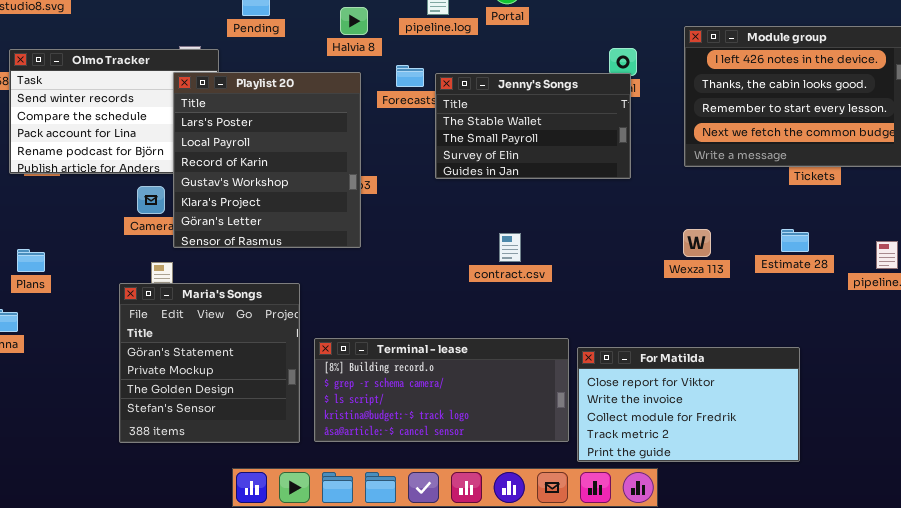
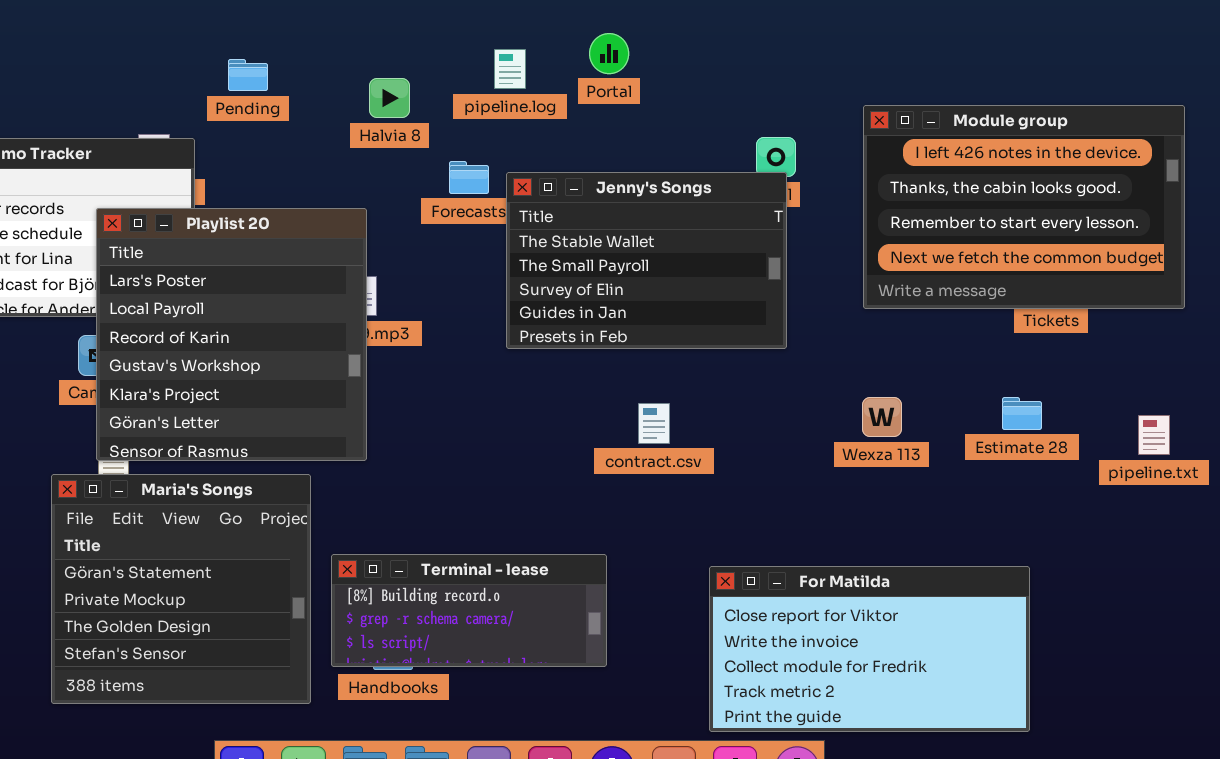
Playlist 20: [173,72,361,248] -> [96,208,367,461], moved
Jenny's Songs: [435,73,631,179] -> [506,172,787,349], resized
contract.csv: [499,233,521,262] -> [638,403,670,444], moved
Terminal - lease: [314,338,569,442] -> [331,554,607,667], resized

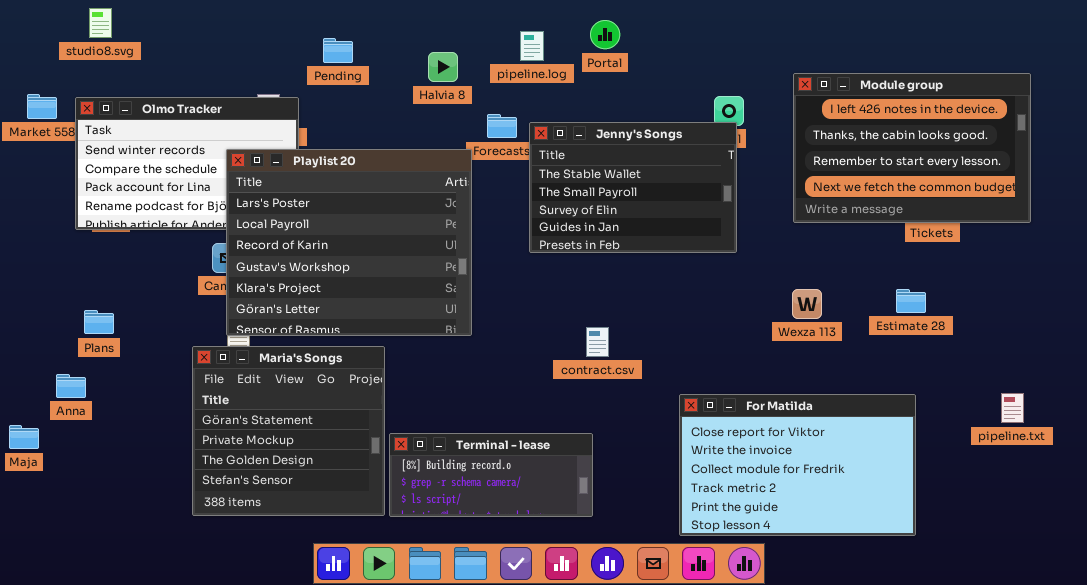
Playlist 20: [96,208,367,461] -> [226,149,472,336], resized
contract.csv: [638,403,670,444] -> [586,327,609,357], moved
pipeline.txt: [1138,415,1170,455] -> [1001,393,1024,423], moved
Terminal - lease: [331,554,607,667] -> [389,433,593,517], moved
For Matilda: [709,566,1030,732] -> [679,394,916,536], resized

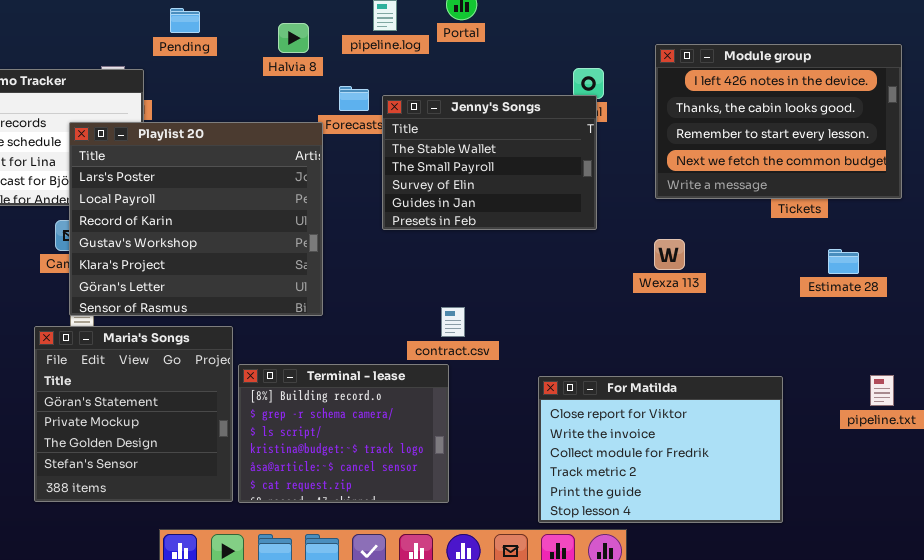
Wexza 113: [792,289,822,319] -> [654,239,685,270], moved
Estimate 28: [896,289,926,313] -> [828,249,859,274], moved
Terminal - lease: [389,433,593,517] -> [238,364,449,503], resized

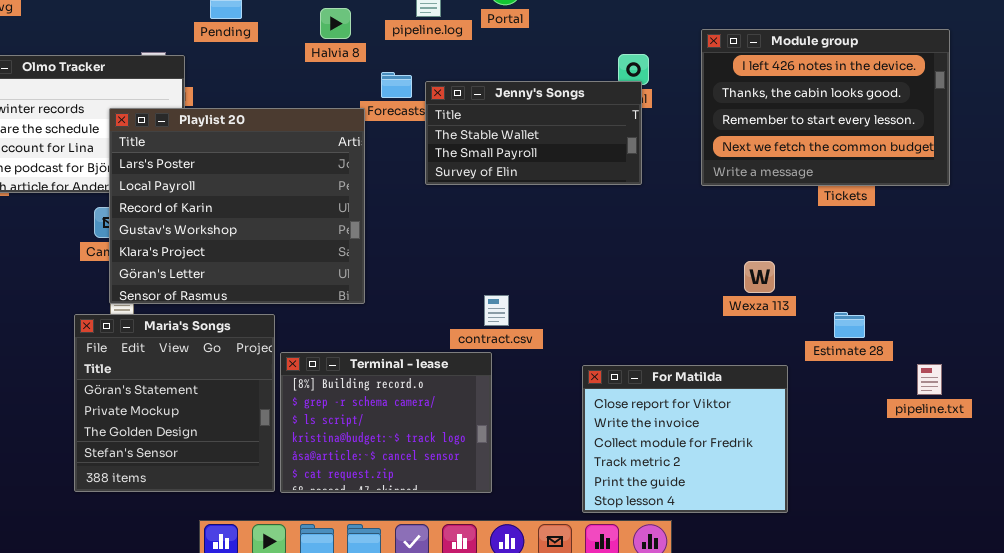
Jenny's Songs: [382,95,597,230] -> [425,81,642,185], resized
Wexza 113: [654,239,685,270] -> [744,261,775,293], moved
Estimate 28: [828,249,859,274] -> [834,312,865,338], moved
For Matilda: [538,376,783,523] -> [582,365,788,513], resized

